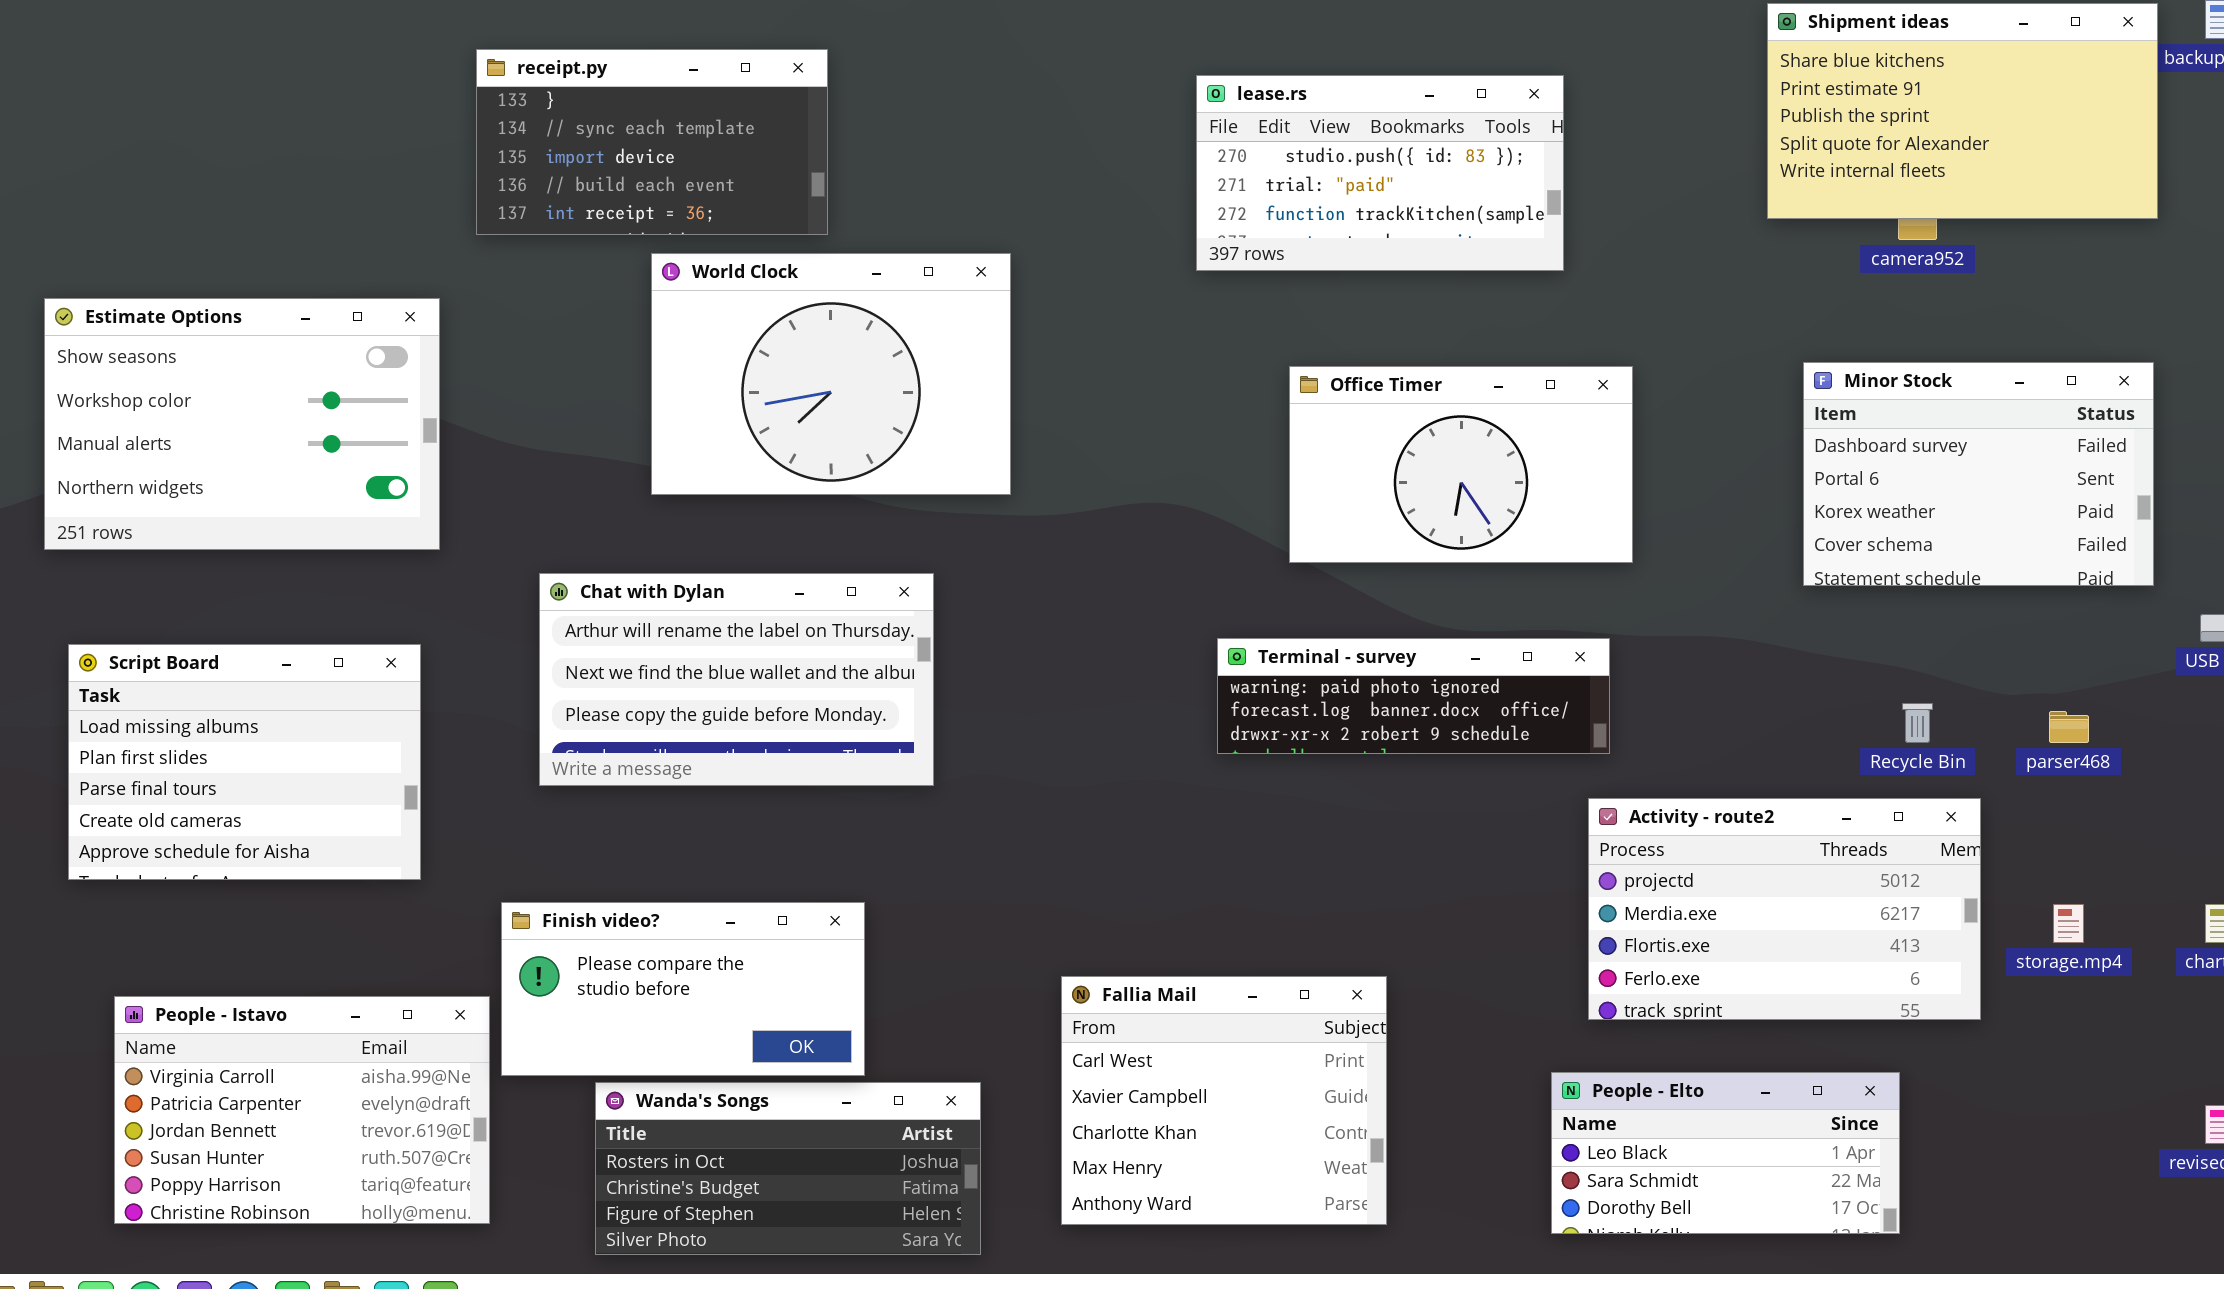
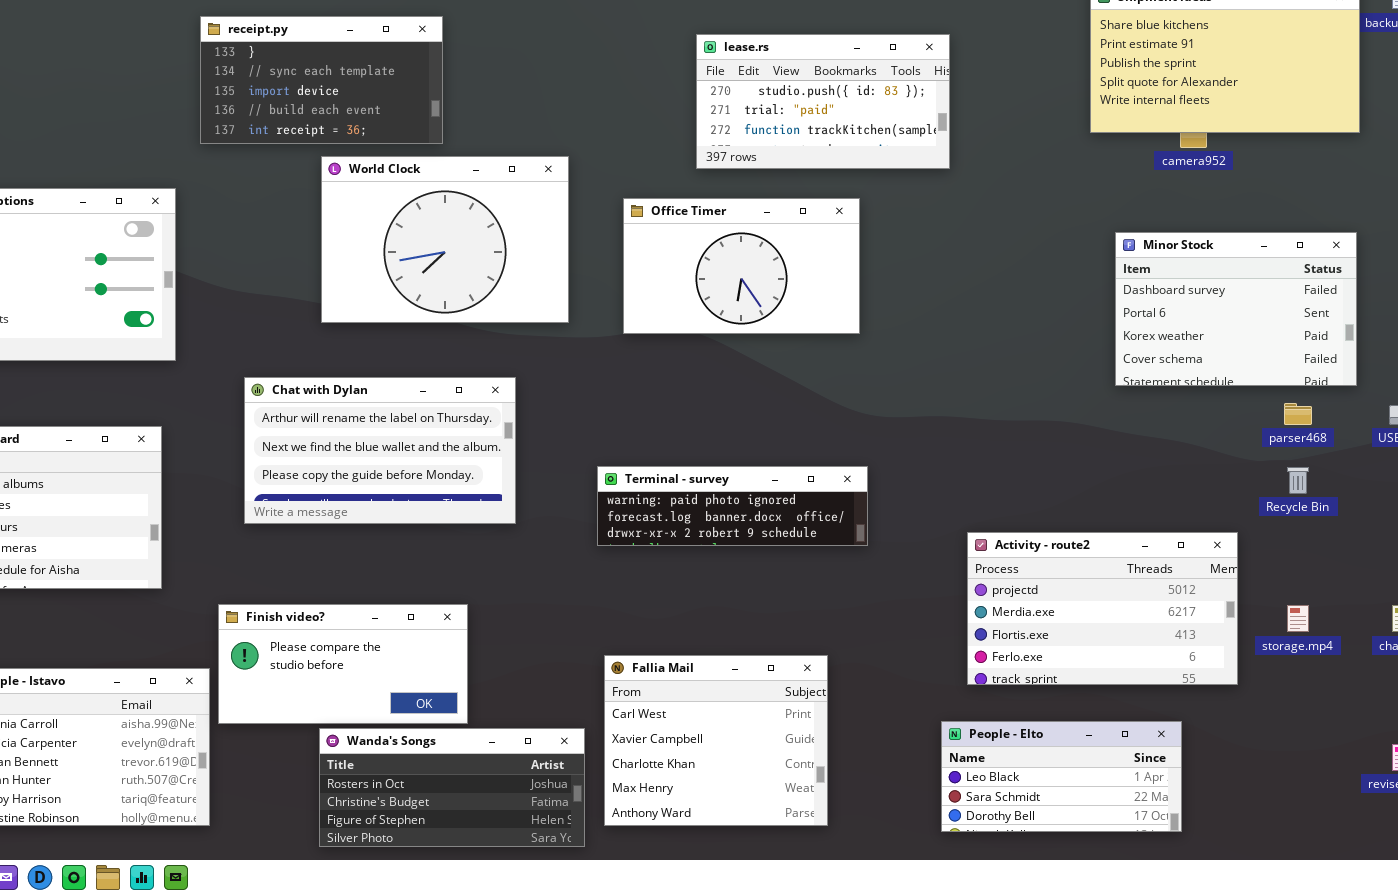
Office Timer: [1289,366,1633,563] -> [623,198,860,334], moved
Terminal - survey: [1217,638,1610,754] -> [597,466,868,546], moved
Recycle Bin: [1902,703,1933,743] -> [1287,467,1309,494], moved
parser468: [2049,711,2089,743] -> [1284,403,1312,425], moved
Wanda's Songs: [595,1082,981,1255] -> [319,728,585,847], moved

